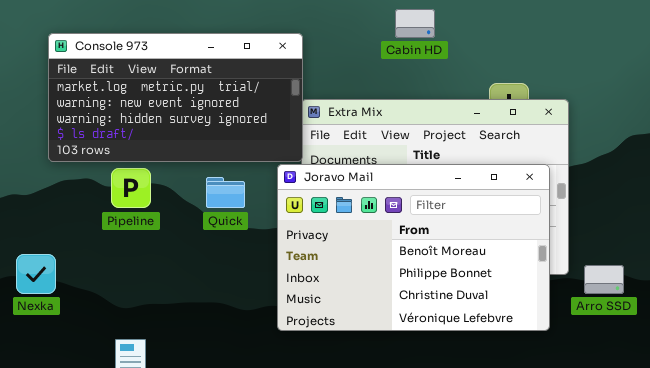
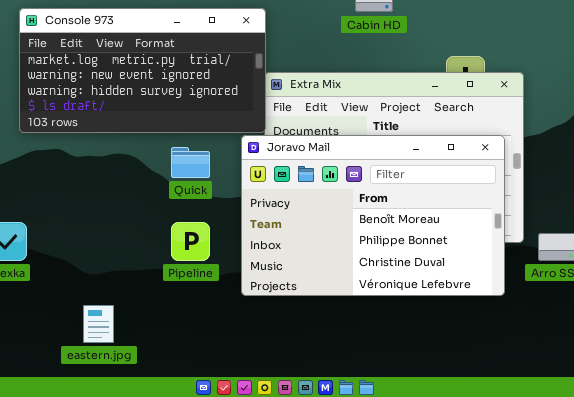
Pipeline: [111,168,151,208] -> [171,222,210,261], moved

